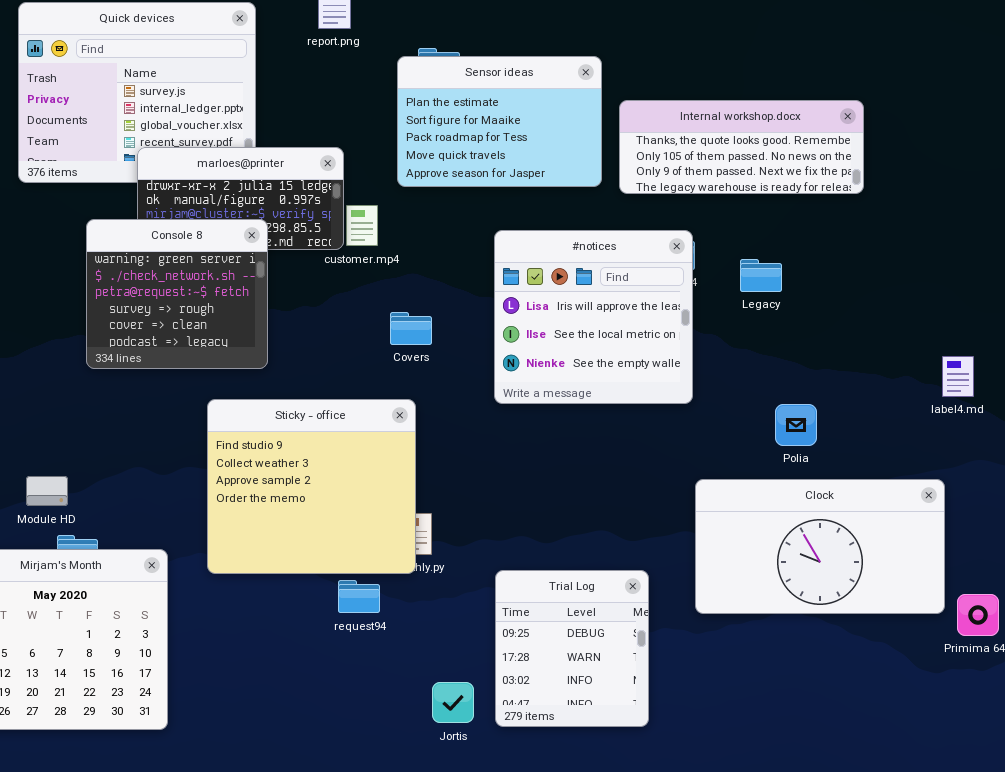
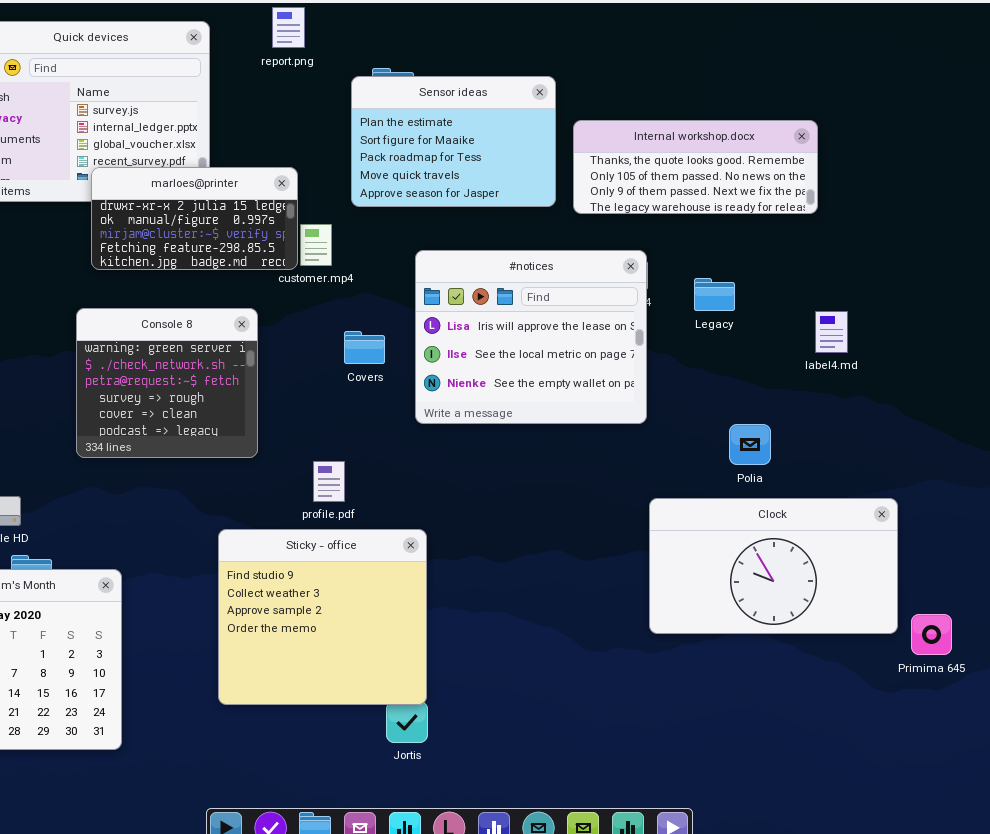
Console 8: [86,219,268,369] -> [76,308,258,458], moved
#notices: [494,230,693,404] -> [415,250,647,424], resized
label4.md: [942,356,974,397] -> [815,311,848,353], moved
Sticky - office: [207,399,416,574] -> [218,529,427,705], moved
Trial Log: [495,570,649,727] -> none, closed

